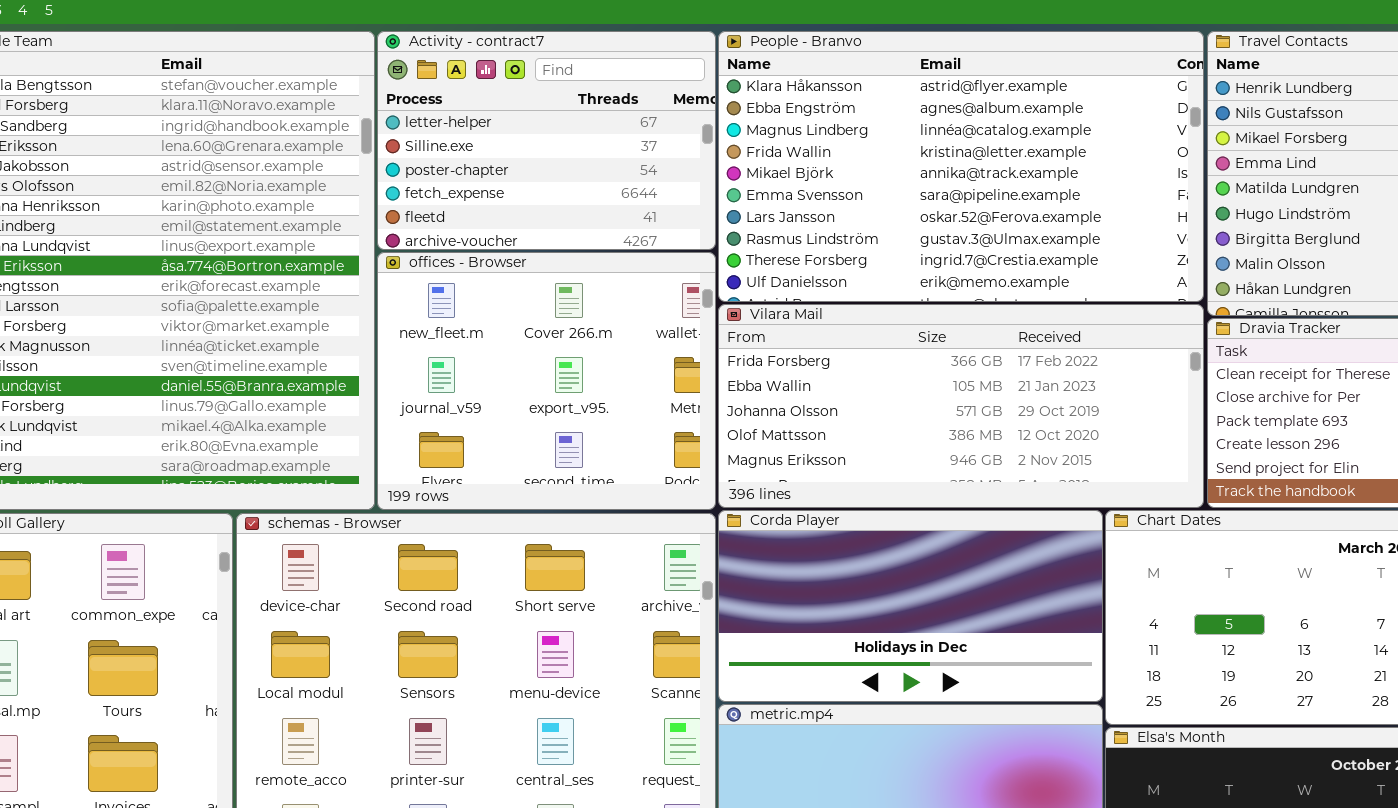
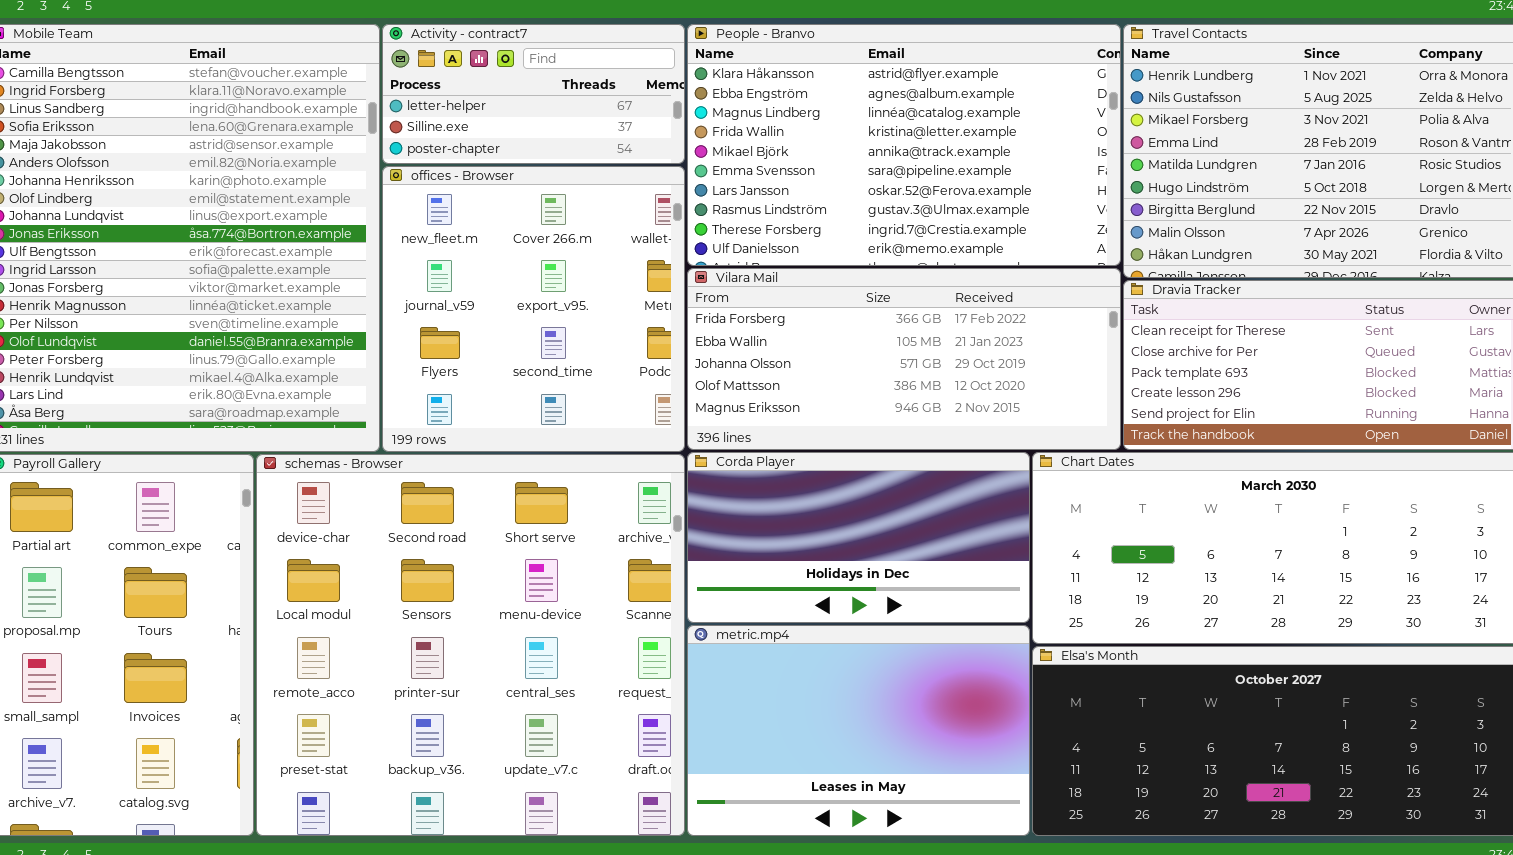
Activity - contract7: [377,31,716,250] -> [382,24,685,164], resized
offices - Browser: [377,252,716,510] -> [382,166,685,452], resized

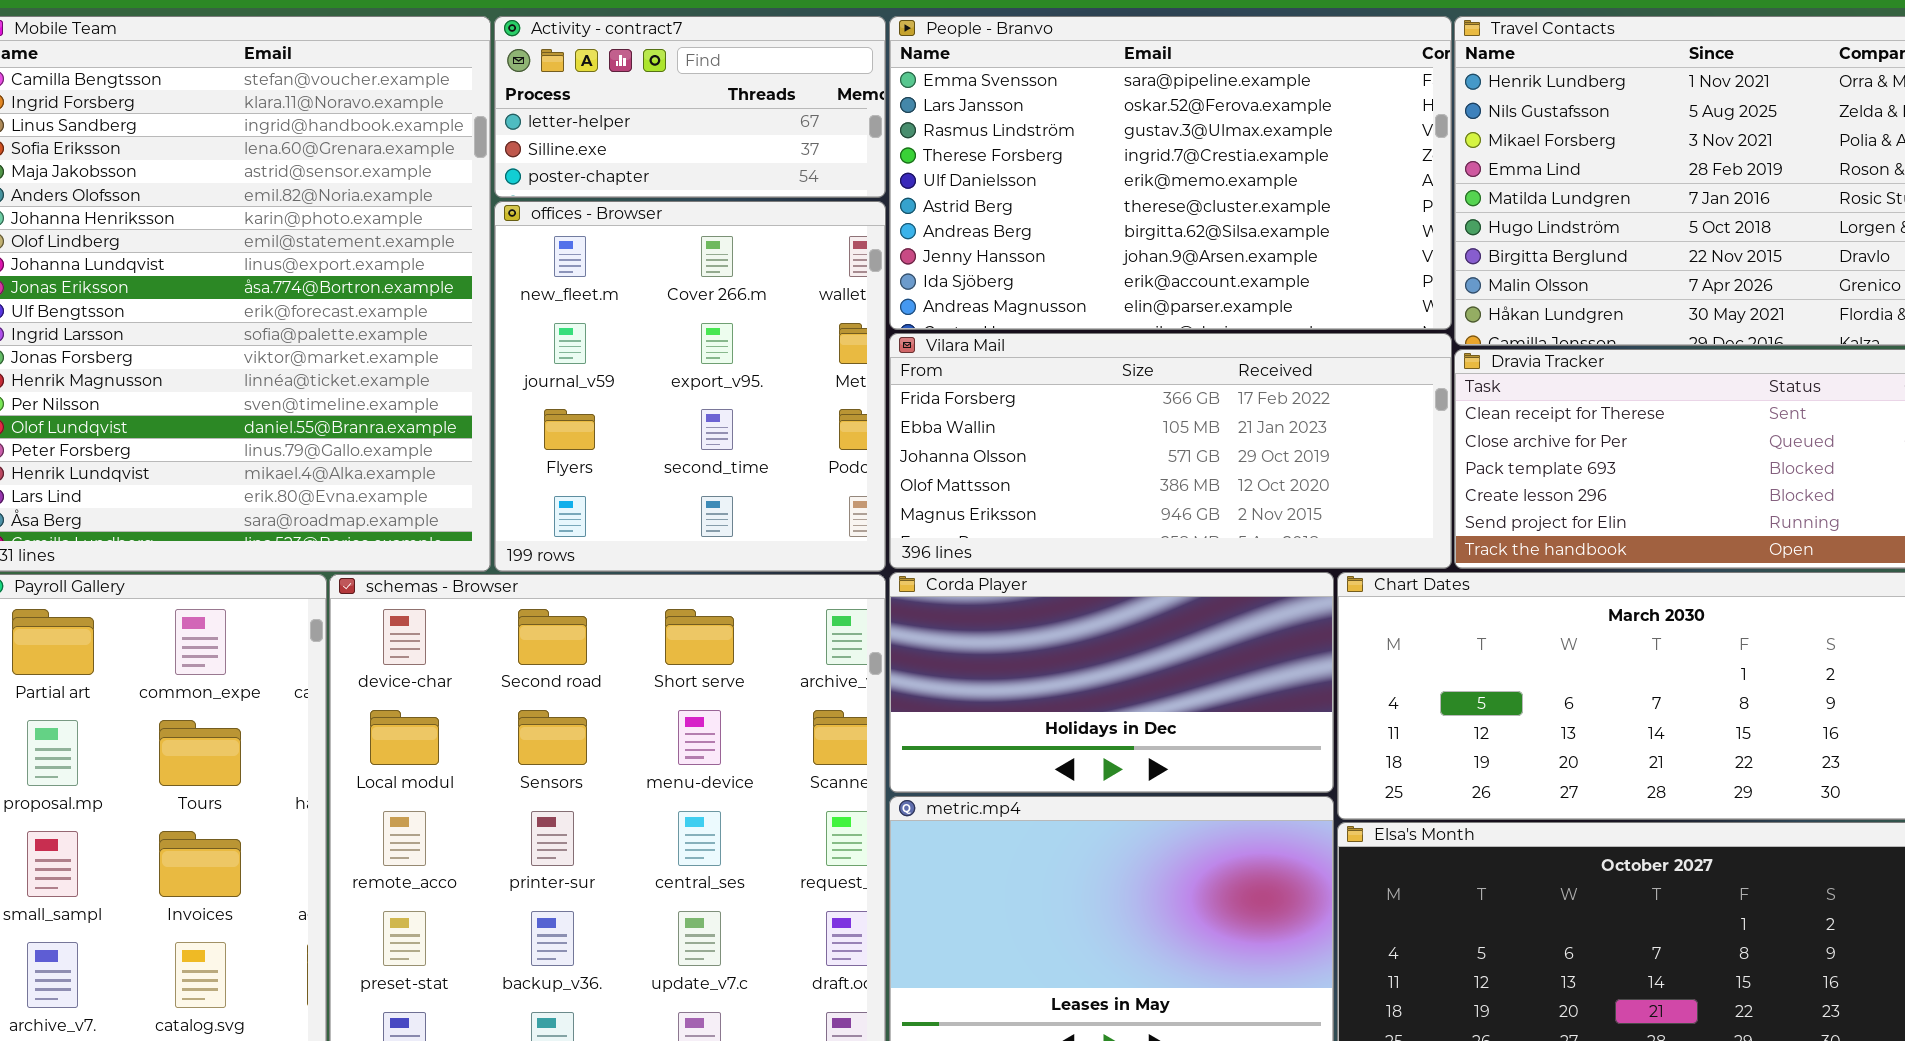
People - Branvo: [687,24,1121,266] -> [889,16,1452,330], scrolled down 5 rows

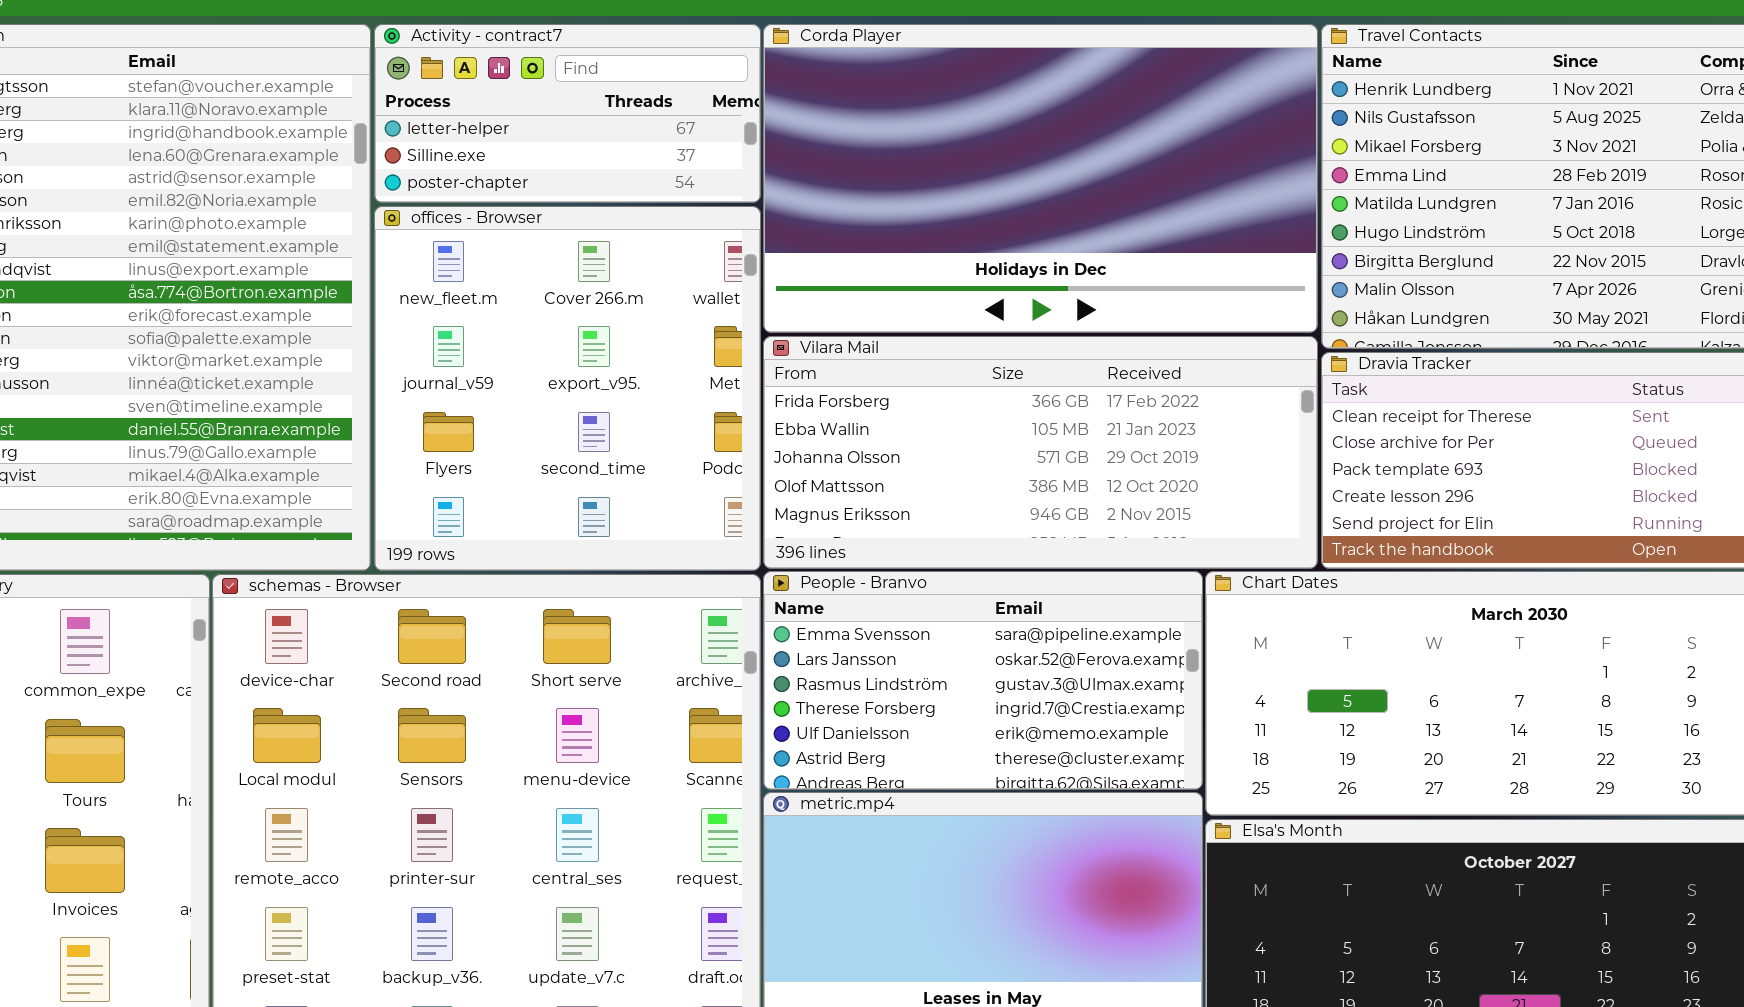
People - Branvo: [889,16,1452,330] -> [763,571,1203,790], moved, resized
Corda Player: [889,572,1334,793] -> [763,24,1318,333], moved, resized

